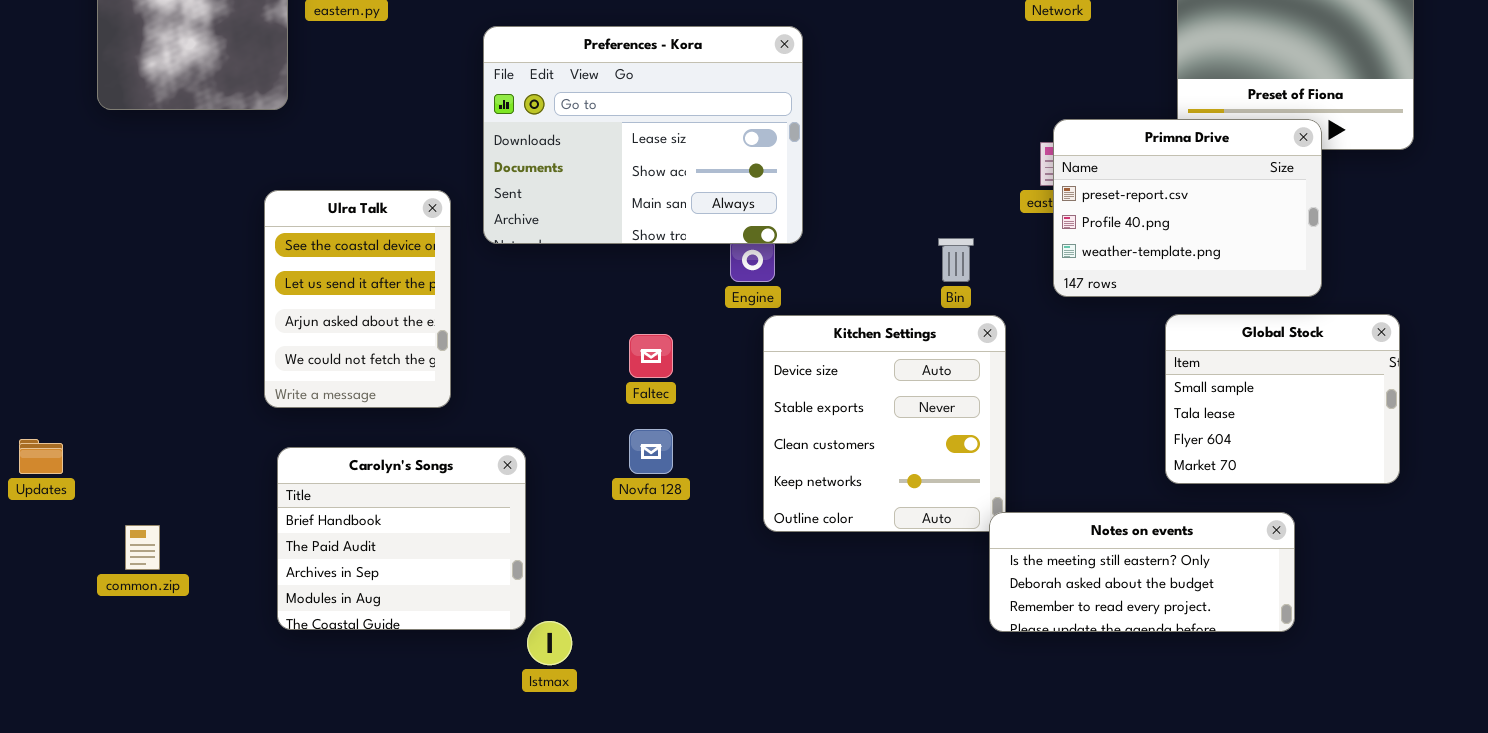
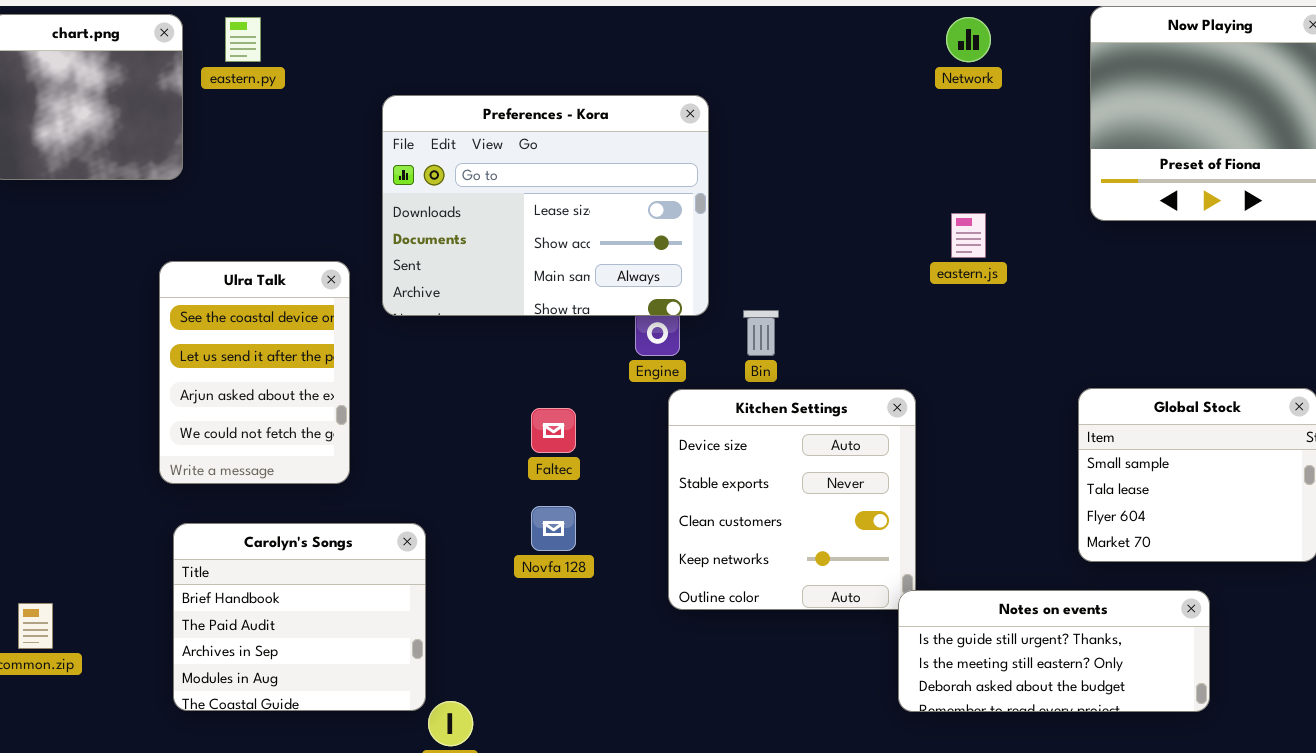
Primna Drive: [1053,119,1322,297] -> none, closed
Bin: [938,238,974,282] -> [743,310,779,356], moved
Notes on events: [989,512,1295,632] -> [898,590,1210,712], scrolled up 1 row

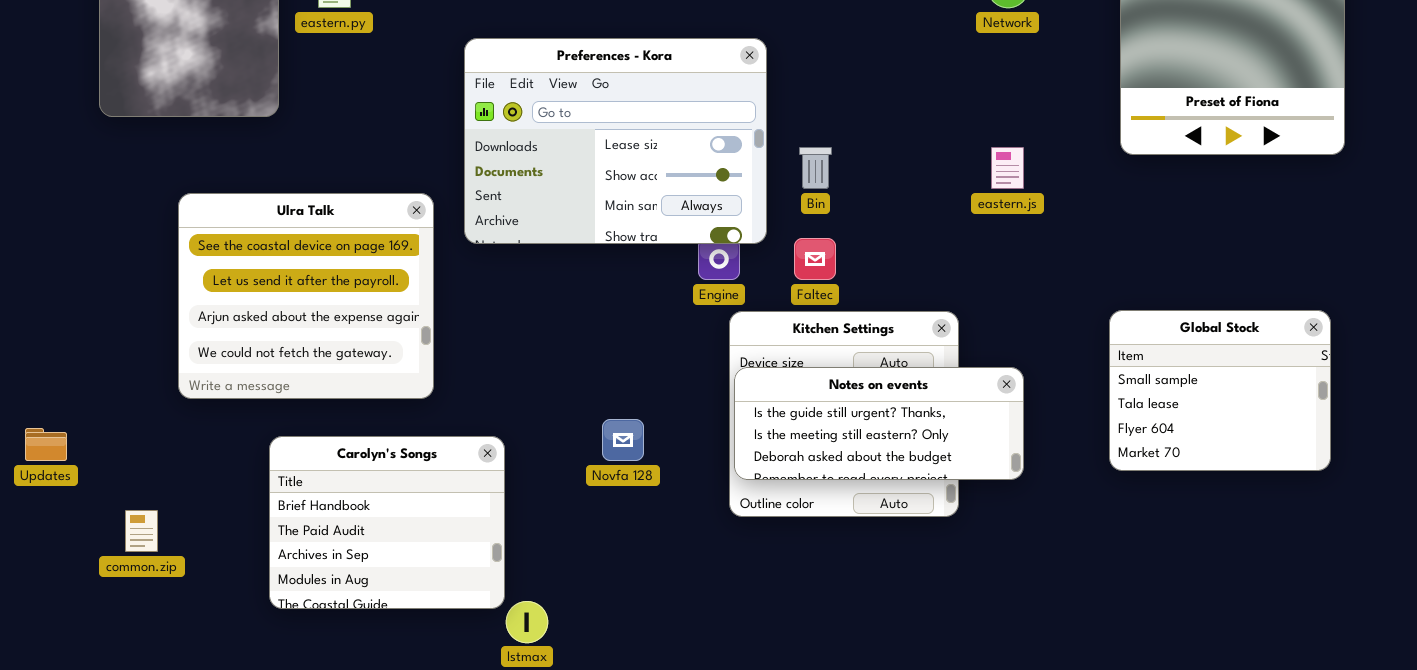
Ulra Talk: [159,261,350,484] -> [178,193,434,399], resized
Bin: [743,310,779,356] -> [799,147,832,189], moved
Faltec: [531,408,576,453] -> [794,238,836,280], moved
Notes on events: [898,590,1210,712] -> [734,367,1024,480], moved

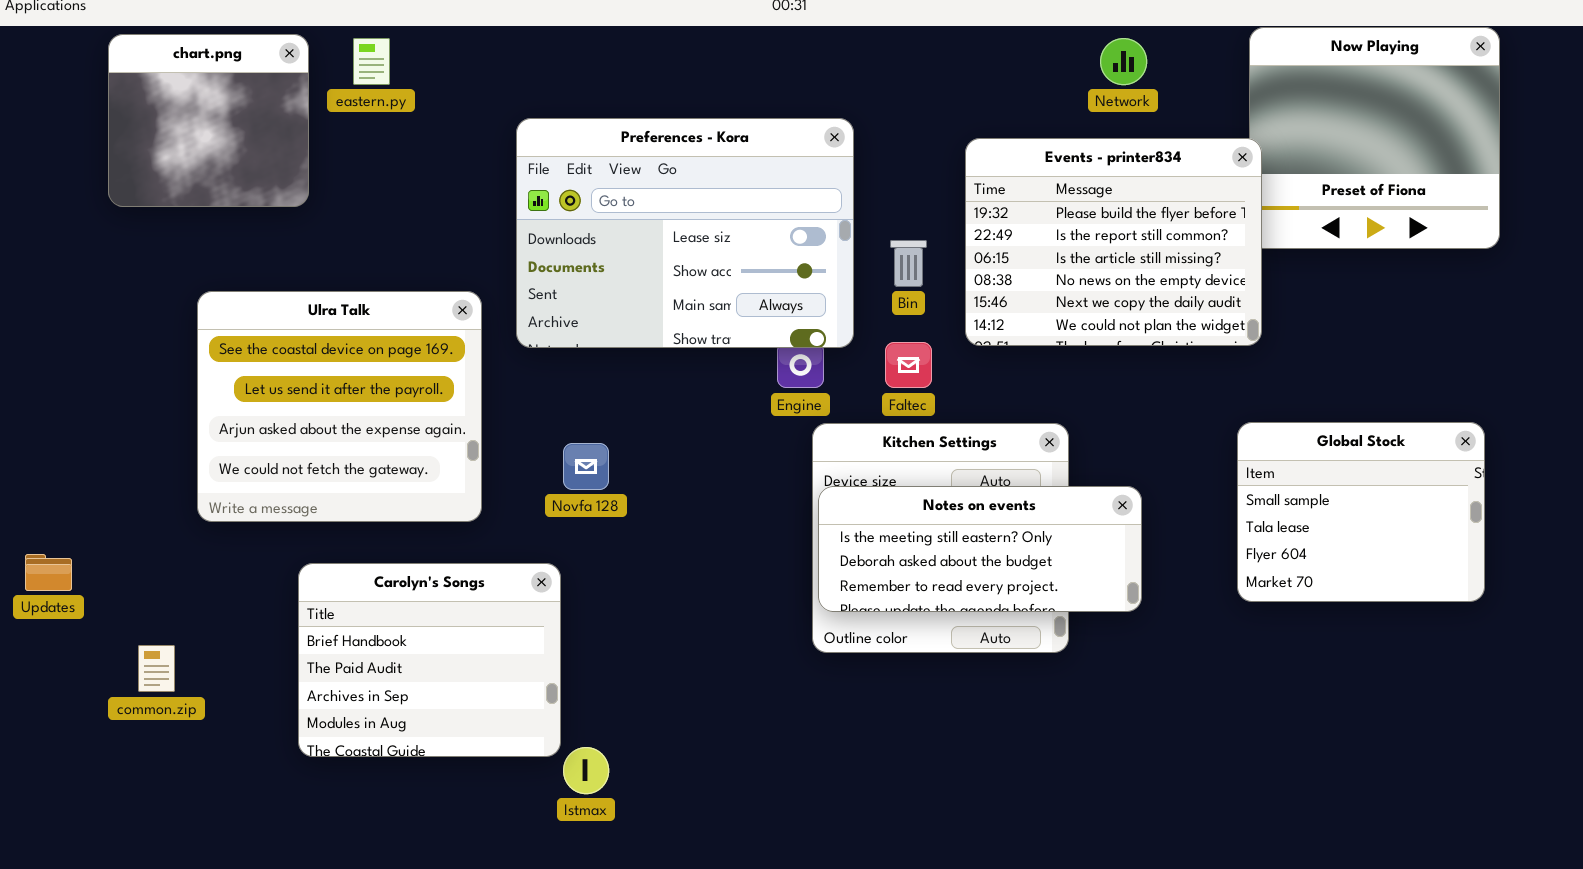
Events - printer834: none -> [965,138,1262,346], opened
Notes on events: [734,367,1024,480] -> [818,486,1142,612], scrolled down 1 row
Novfa 128: [602,419,644,461] -> [563,443,609,490], moved

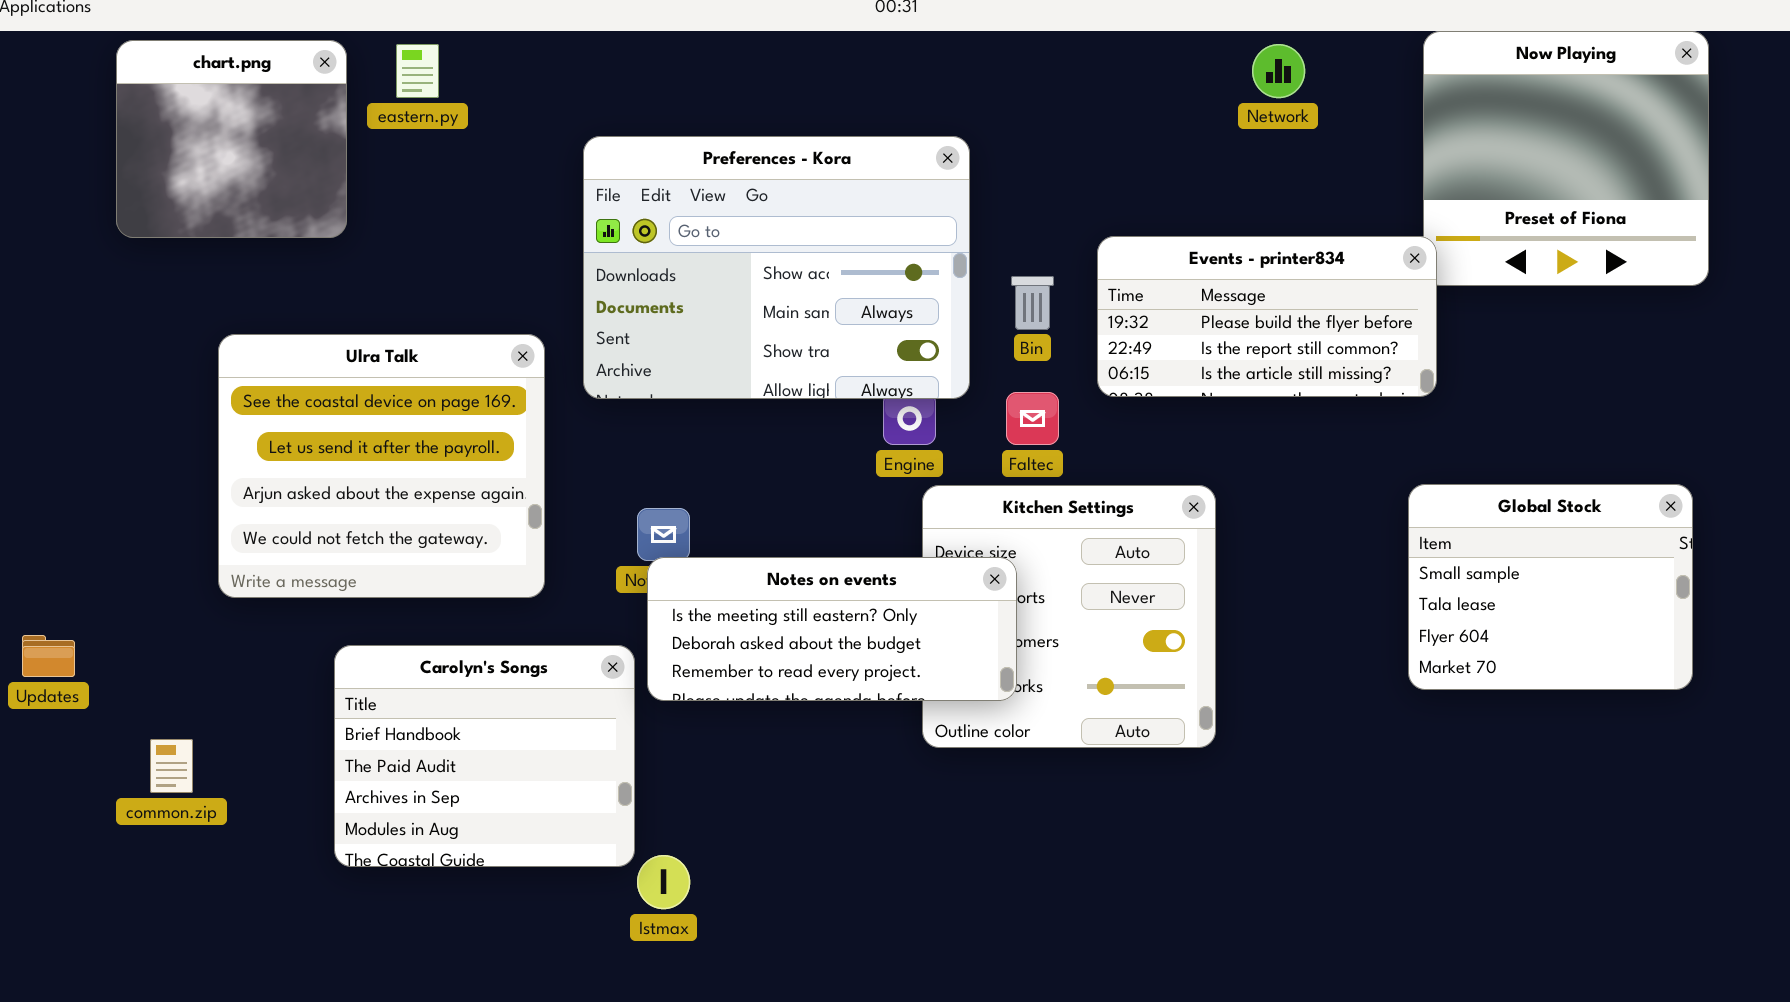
Preferences - Kora: [516,118,854,348] -> [583,136,970,399], scrolled down 1 row
Events - printer834: [965,138,1262,346] -> [1097,236,1437,397], resized
Notes on events: [818,486,1142,612] -> [647,557,1017,701], moved

